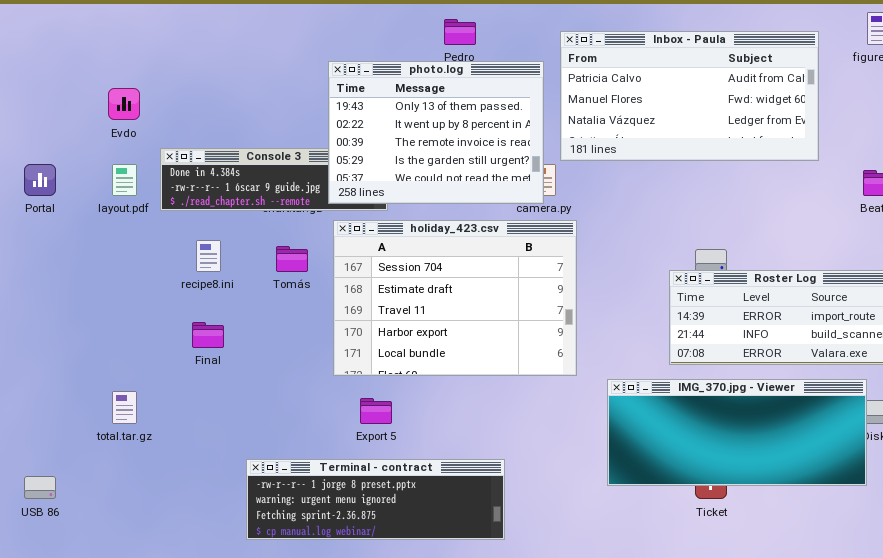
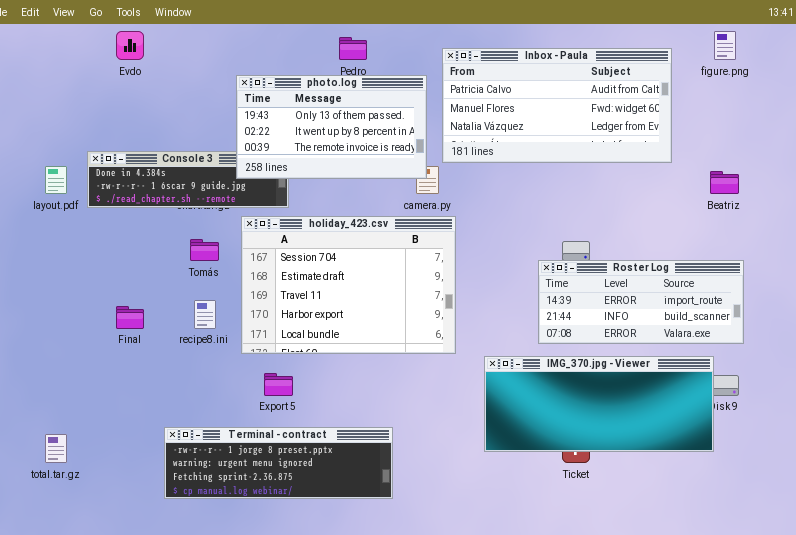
photo.log: [328,61,544,204] -> [236,75,427,179], resized
Evdo: [108,88,140,120] -> [116,31,144,60], moved
recipe8.ini: [196,240,221,272] -> [194,300,216,329], moved
total.tar.gz: [112,391,137,424] -> [45,434,67,463], moved

